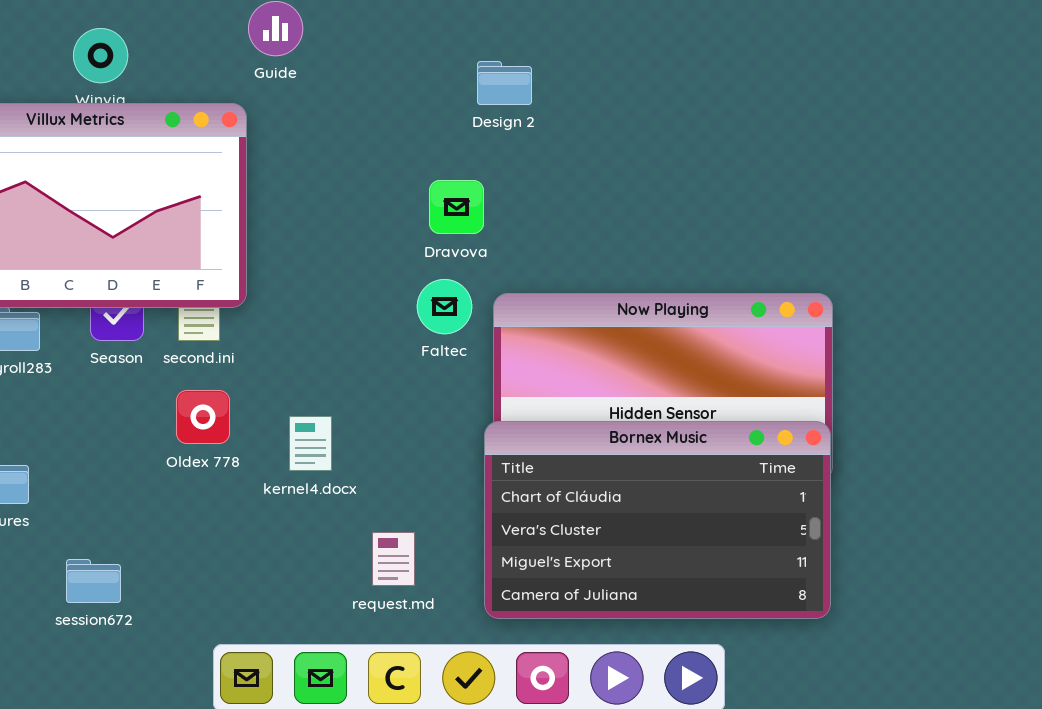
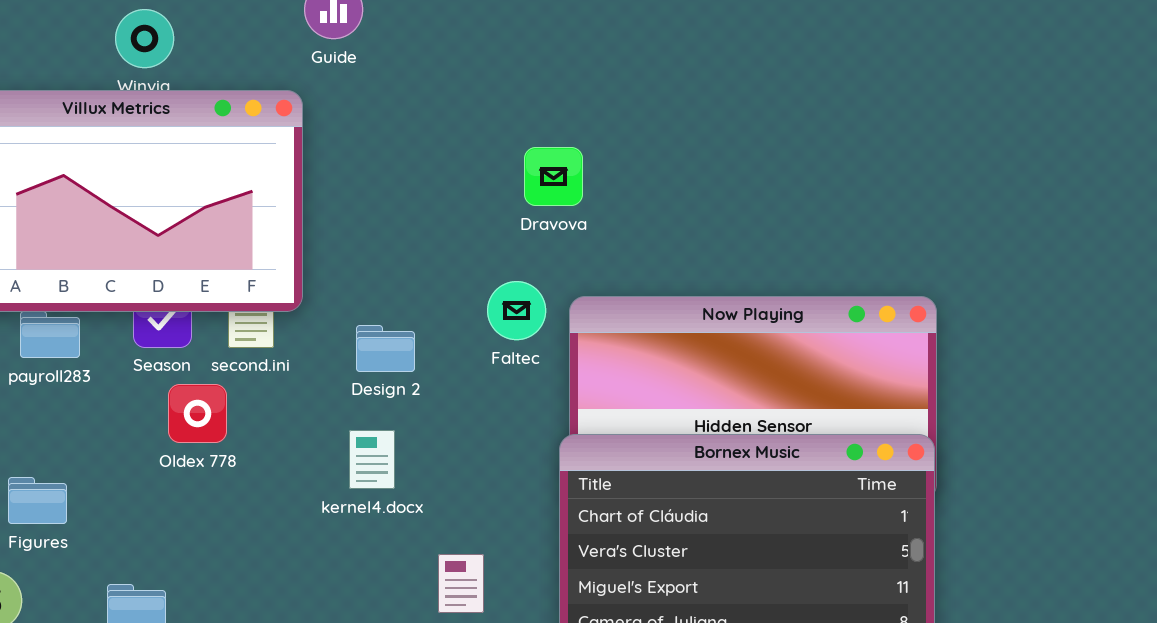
Design 2: [477,61,532,105] -> [356,325,415,372], moved
Dravova: [429,180,484,234] -> [524,147,583,206], moved
Oldex 778: [176,390,230,444] -> [168,384,227,443], moved

